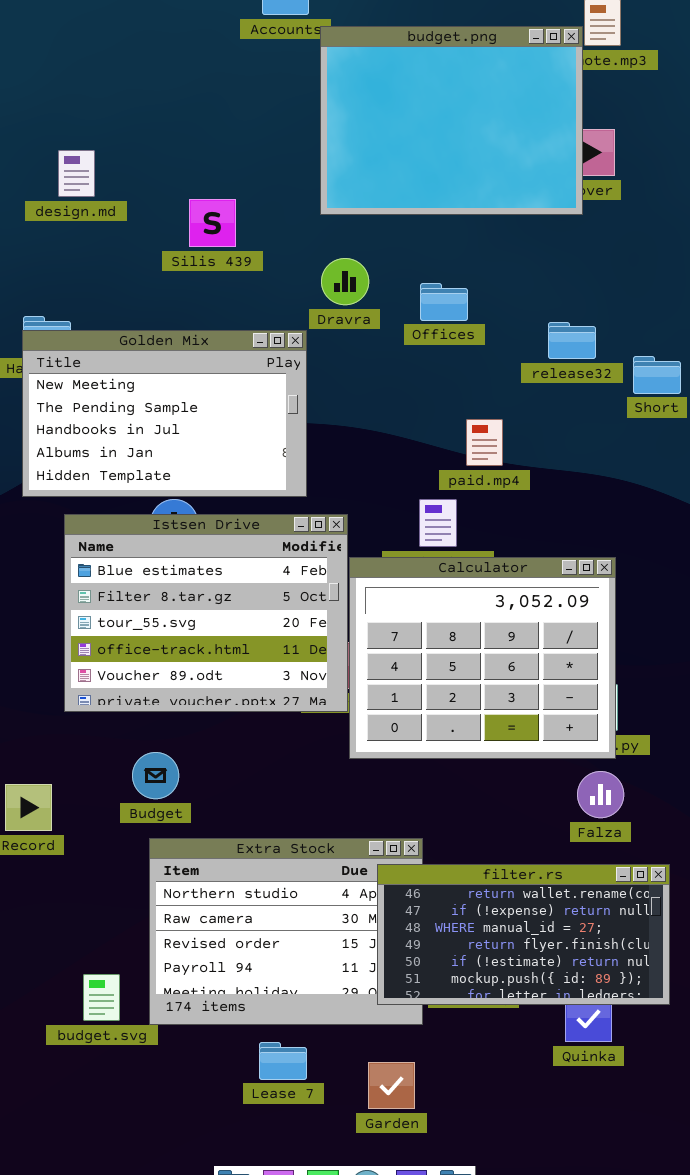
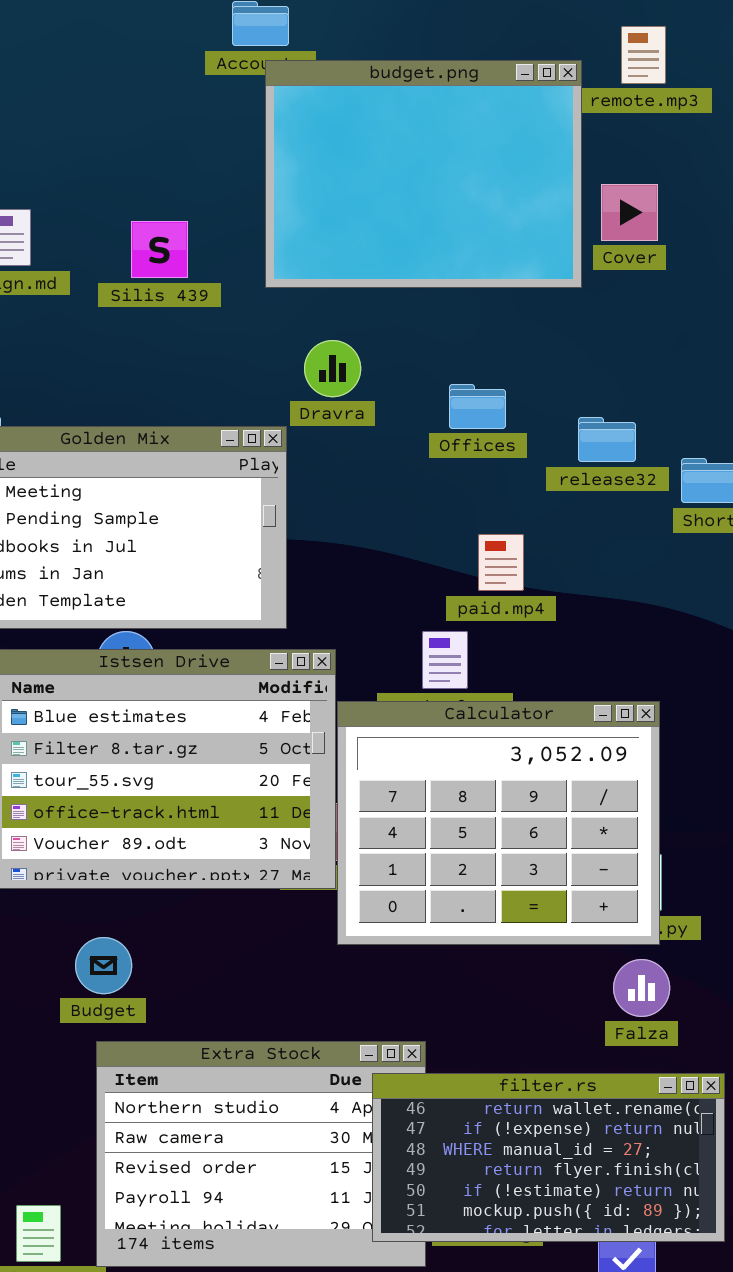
budget.png: [320,26,583,215] -> [265,60,582,288], moved
Silis 439: [189,199,236,247] -> [131,221,188,278], moved
Offices: [420,283,468,321] -> [449,384,506,429], moved

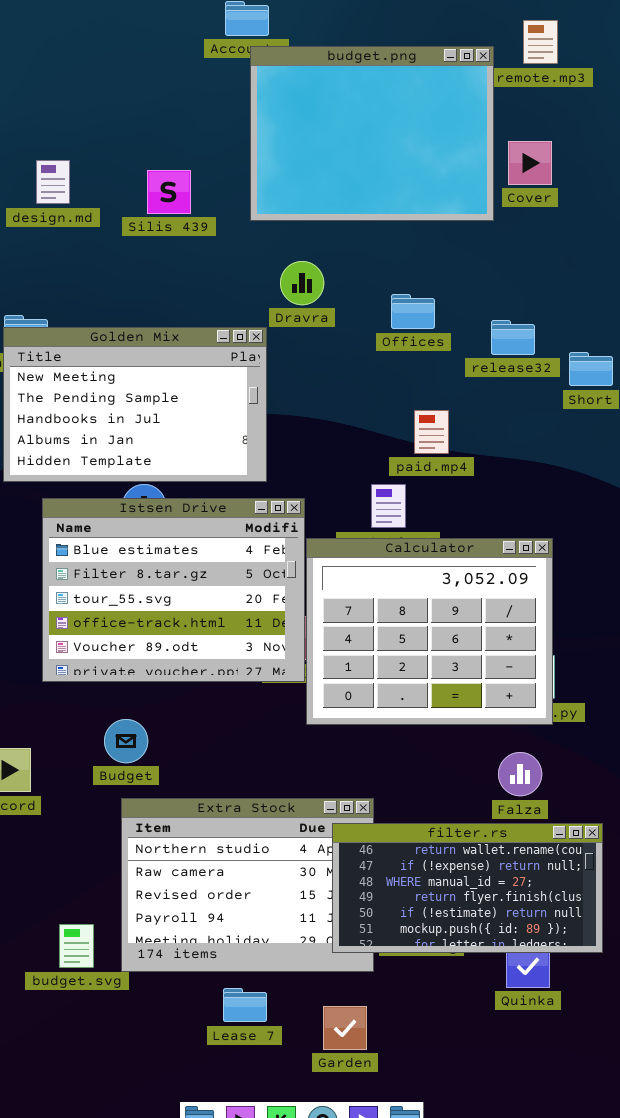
Falza: [613,959,670,1017] -> [498,752,542,796], moved

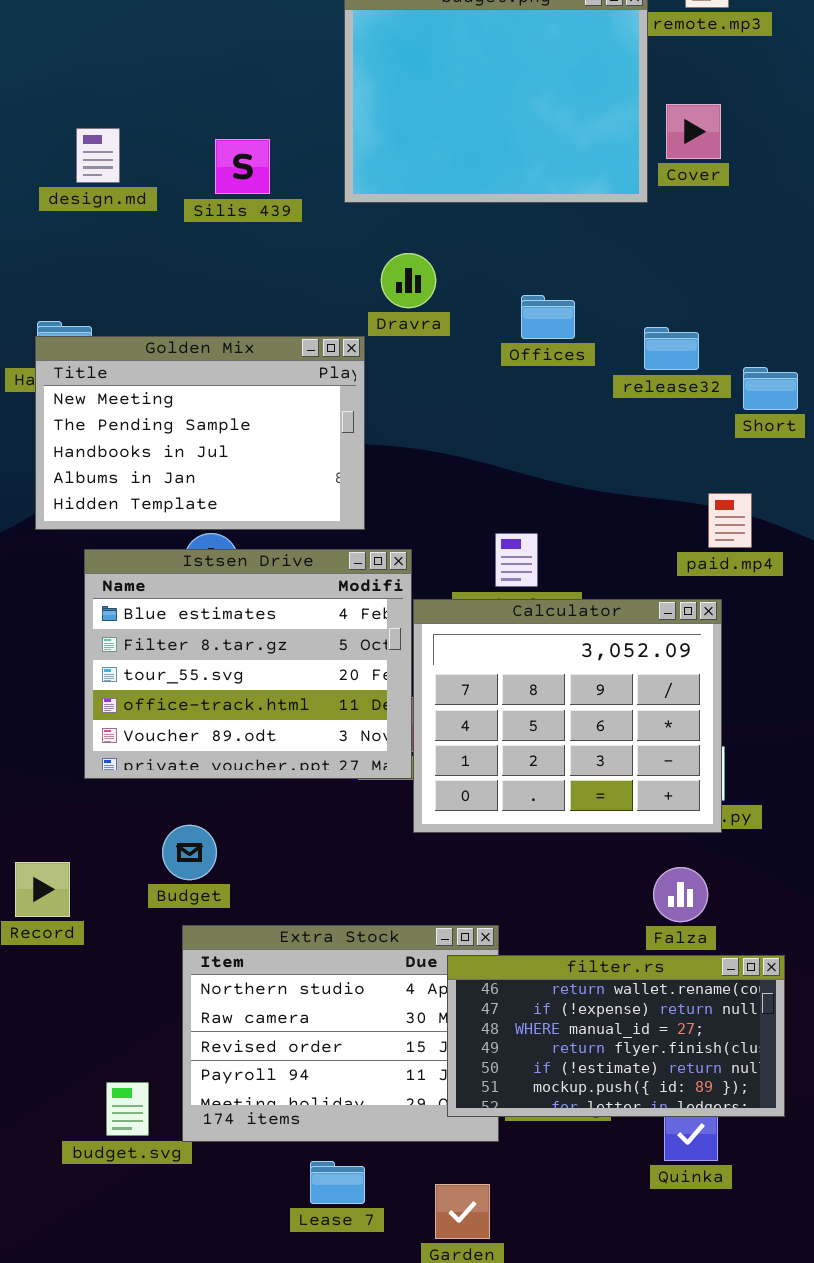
paid.mp4: [414,410,449,454] -> [708,493,752,548], moved

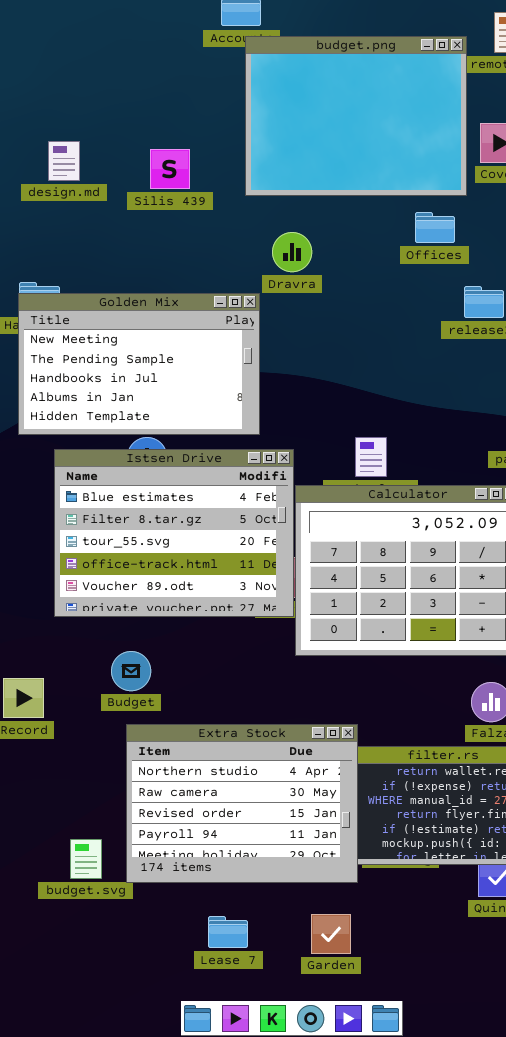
Offices: [521,295,575,339] -> [415,212,455,243], moved
Extra Stock: [182,925,499,1142] -> [126,724,358,883], raised
Lease 7: [310,1161,365,1204] -> [208,916,248,948], moved

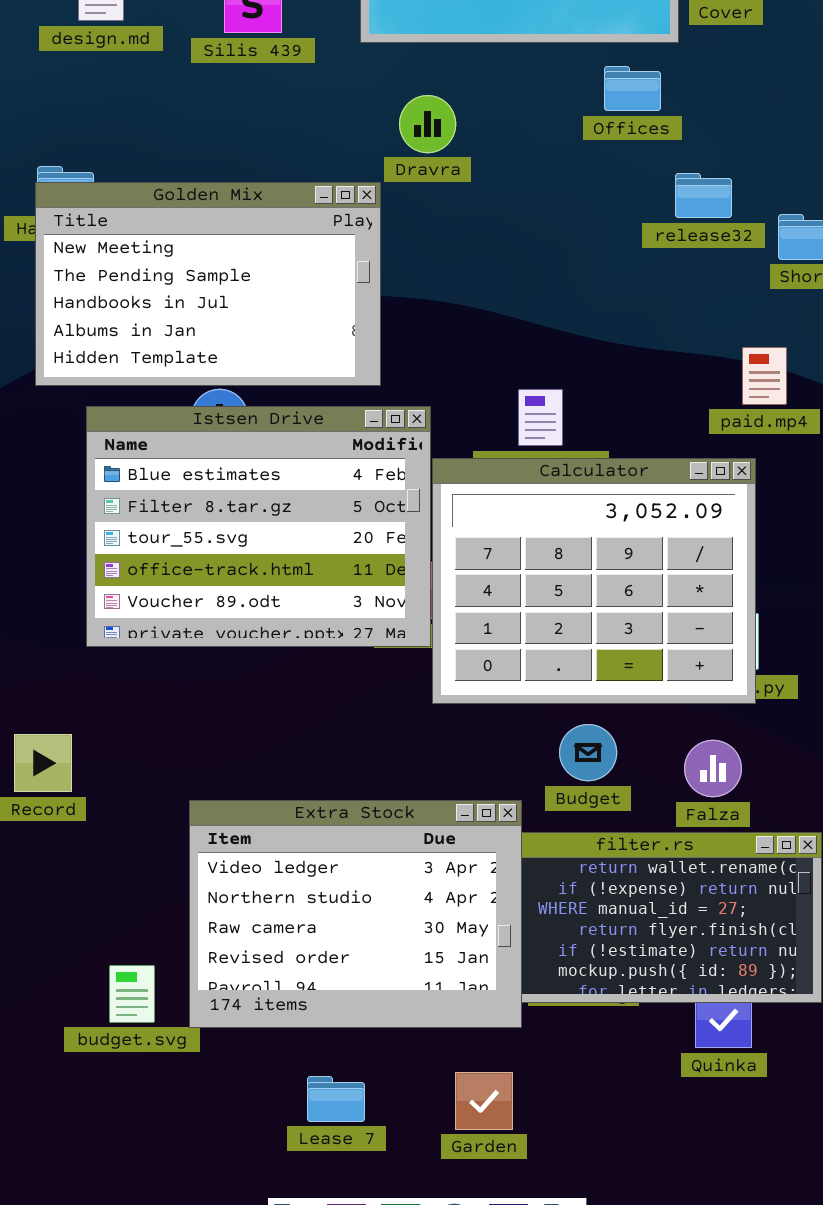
Budget: [111,651,151,691] -> [559,724,617,781], moved
Extra Stock: [126,724,358,883] -> [189,800,522,1028], scrolled up 1 row

